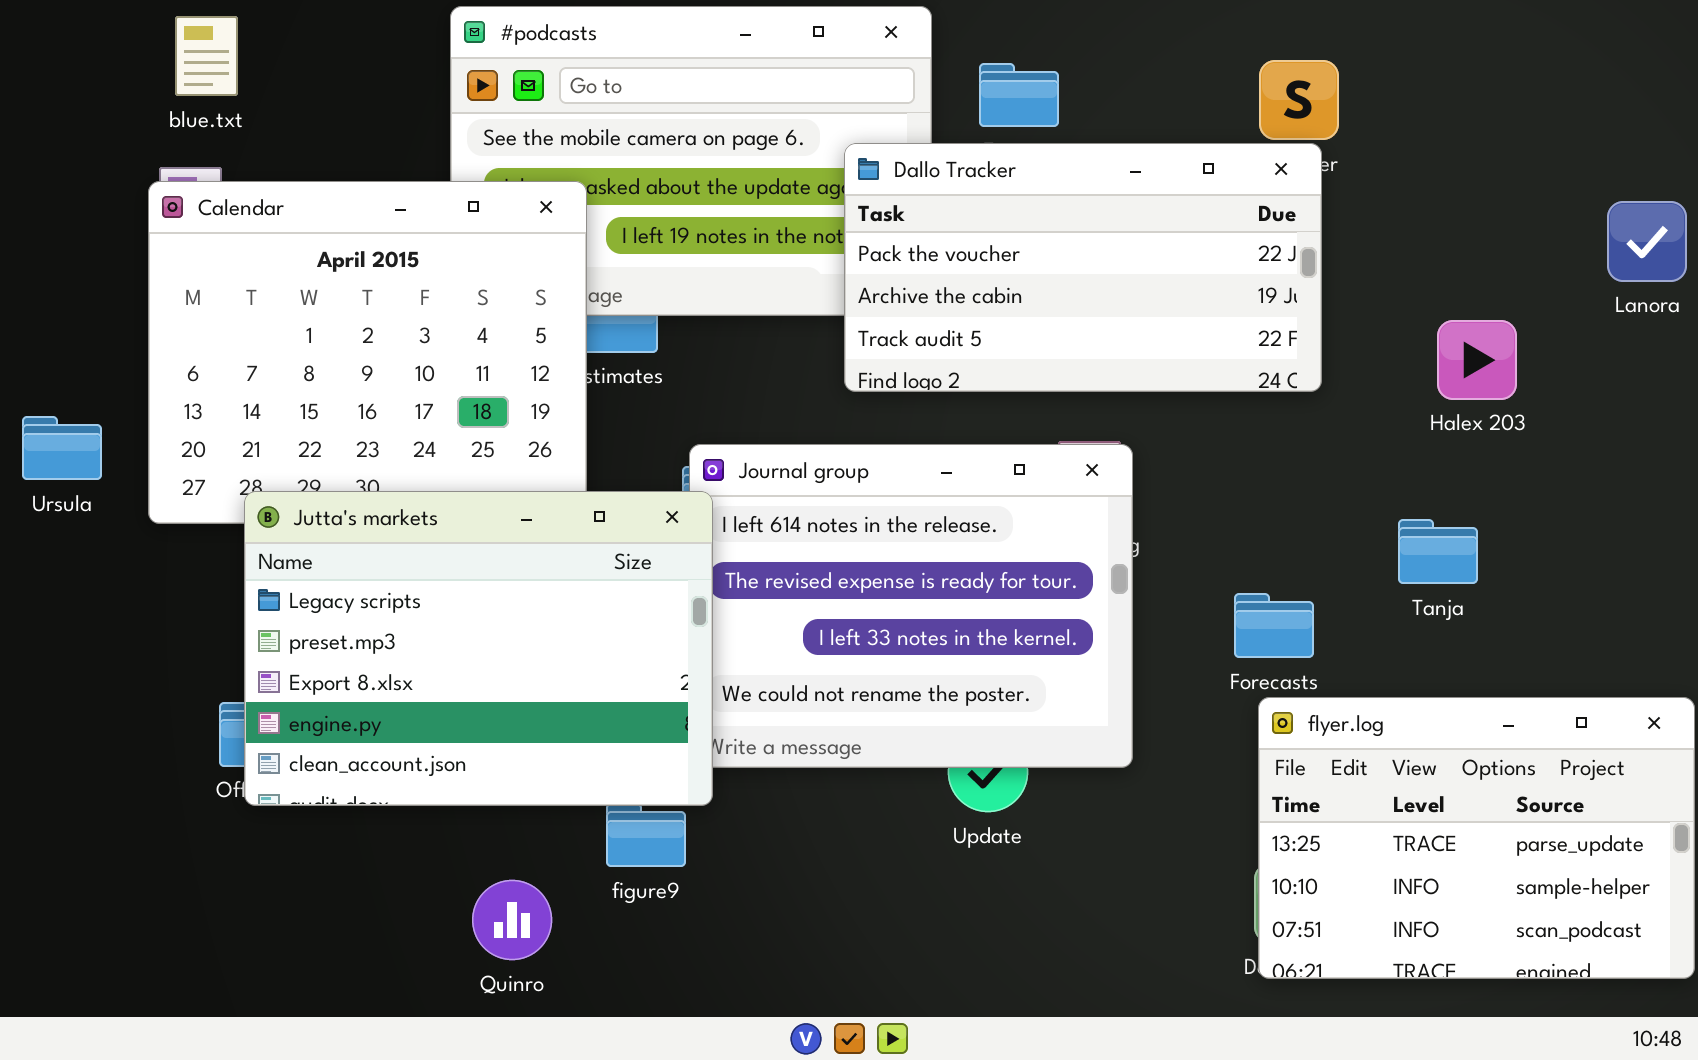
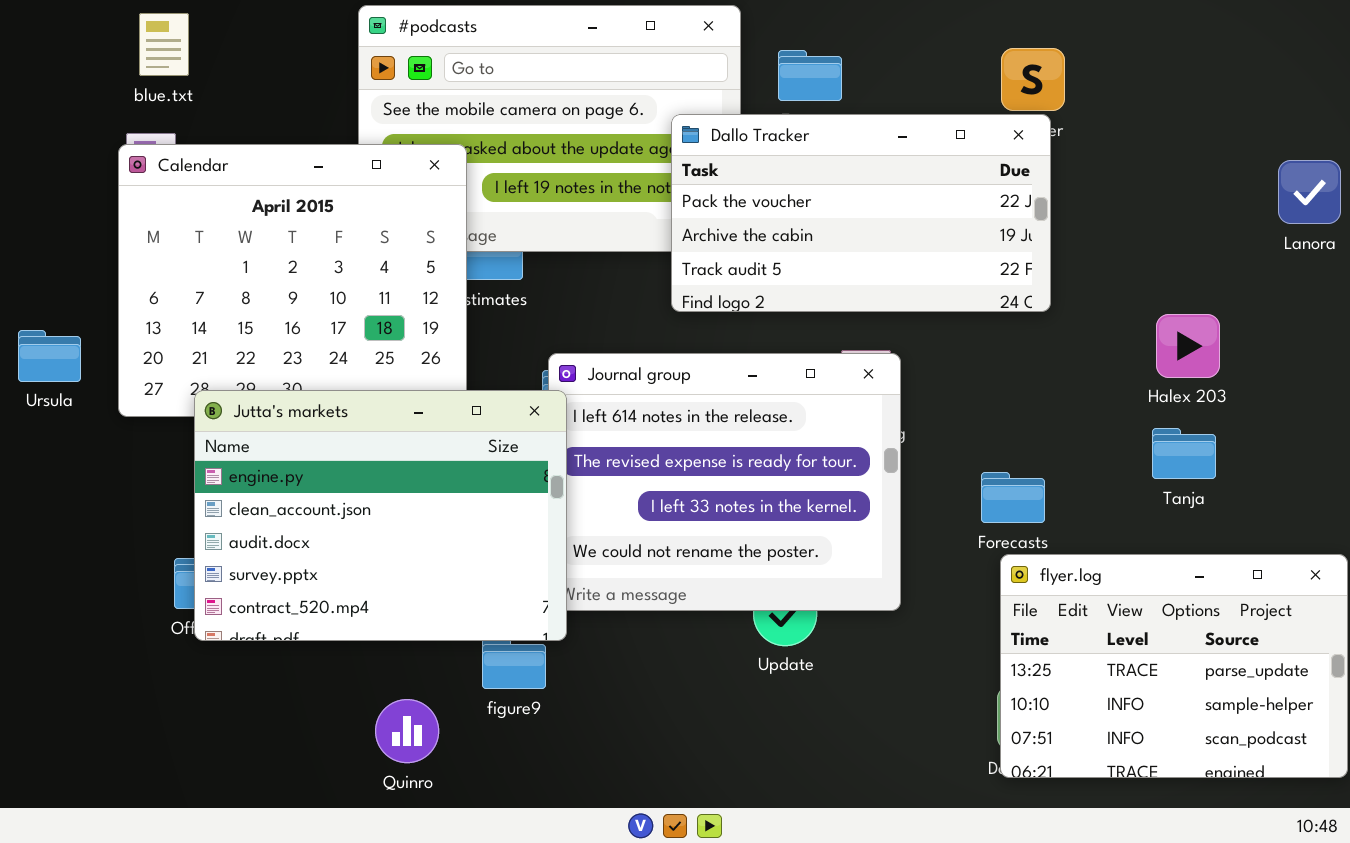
Halex 203: [1437,320,1517,400] -> [1156,314,1220,378], moved
Jutta's markets: [244,491,713,806] -> [194,390,567,641], scrolled down 3 rows
Tanja: [1398,519,1478,584] -> [1152,428,1216,479], moved

